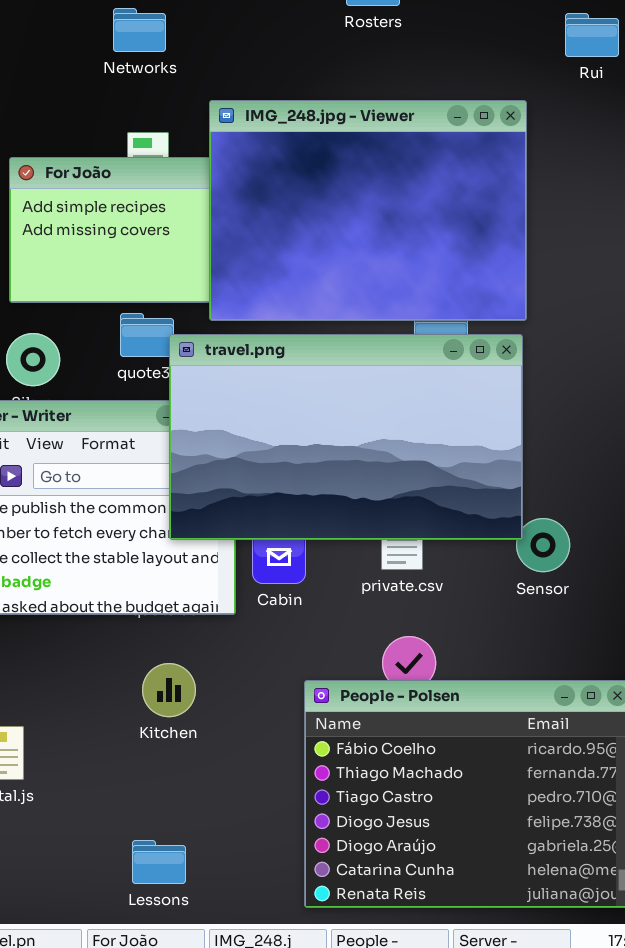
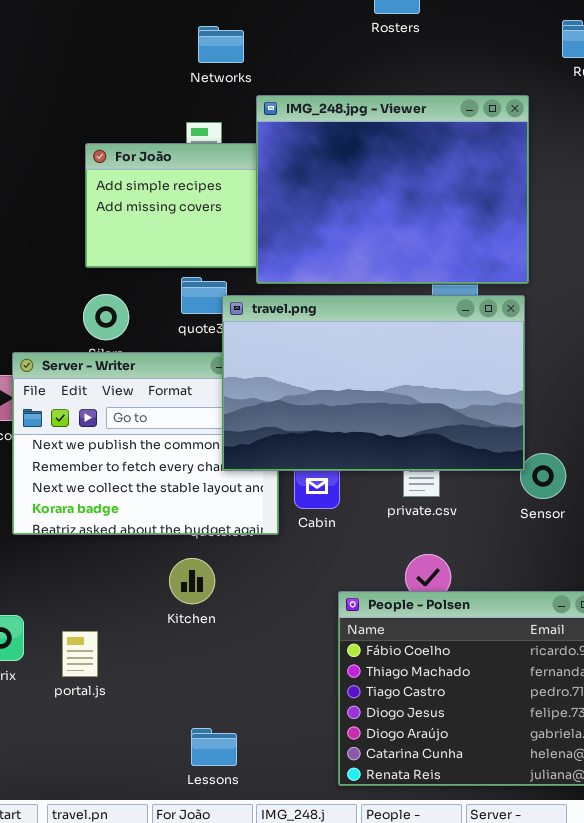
Networks: [113,8,166,52] -> [198,26,244,63], moved
Kitchen: [142,663,196,717] -> [169,558,215,604], moved

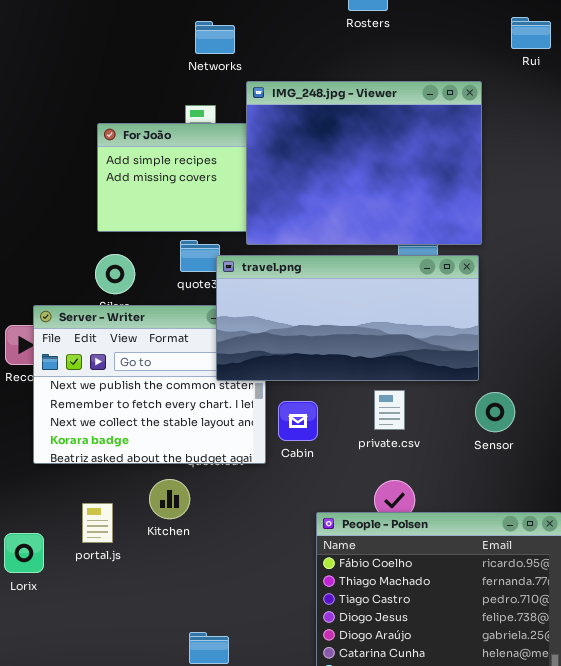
travel.png: [222,295,525,471] -> [216,255,479,381], resized
Kitchen: [169,558,215,604] -> [149,479,190,519], moved
portal.js: [62,631,98,677] -> [82,503,113,543], moved

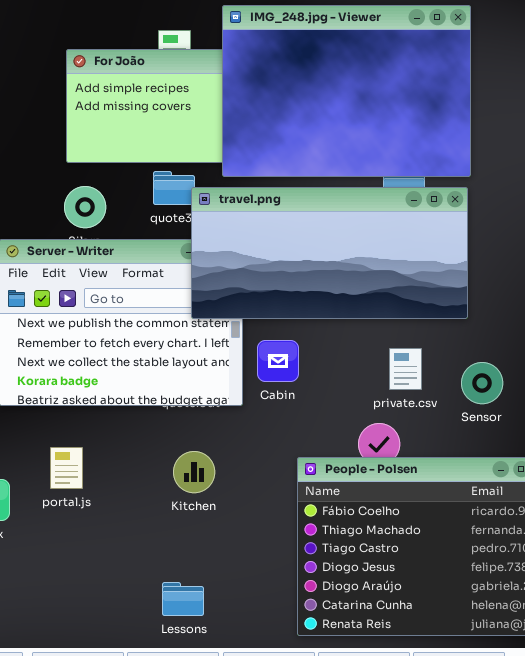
private.csv: [374,390,405,430] -> [389,348,422,390], moved
Sensor: [475,392,515,432] -> [461,362,503,404], moved
Kitchen: [149,479,190,519] -> [173,451,215,493], moved

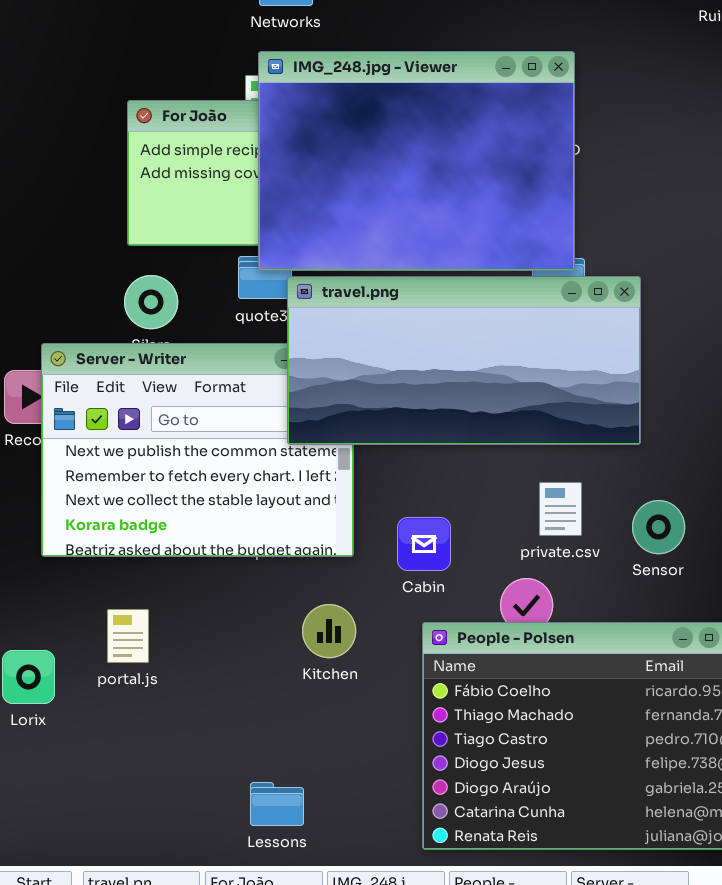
IMG_248.jpg - Viewer: [222,5,471,177] -> [258,51,575,271], moved
Cabin: [257,340,299,382] -> [397,517,451,571], moved
Kitchen: [173,451,215,493] -> [302,604,356,658], moved

